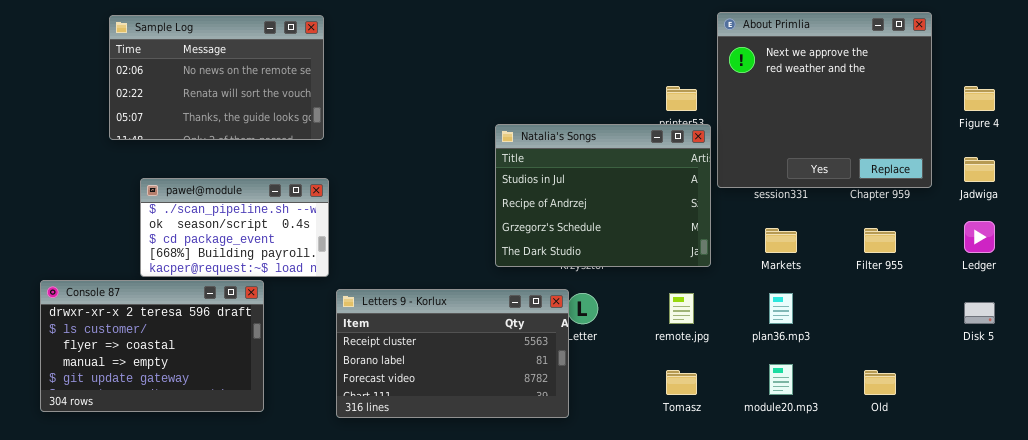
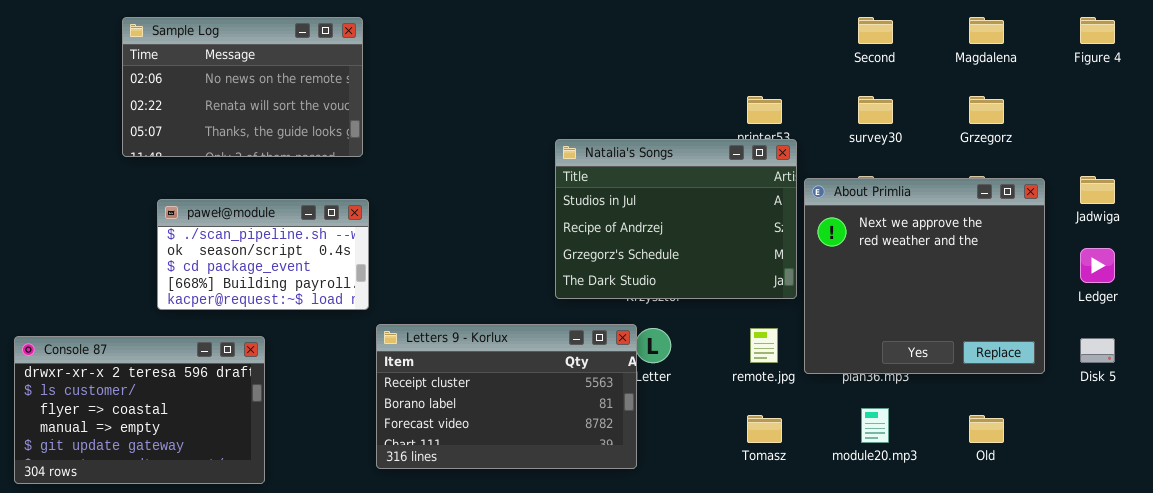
About Primlia: [717,12,932,188] -> [804,178,1045,374], moved
Figure 4: [964,86,995,111] -> [1080,17,1115,44], moved
Console 87: [40,280,264,412] -> [14,336,265,484], moved

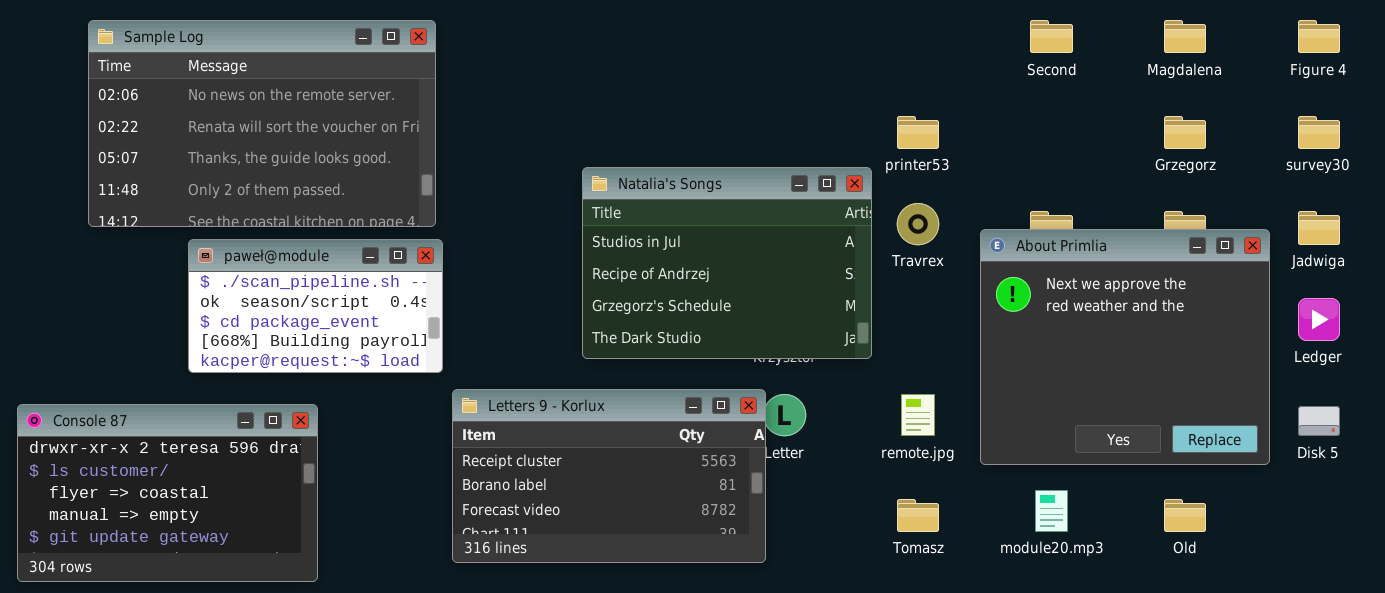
Sample Log: [122,17,363,157] -> [88,20,436,227], resized
survey30: [858,96,893,124] -> [1298,116,1340,149], moved
Natalia's Songs: [555,139,797,299] -> [582,167,872,359], moved
About Primlia: [804,178,1045,374] -> [980,229,1270,465], moved

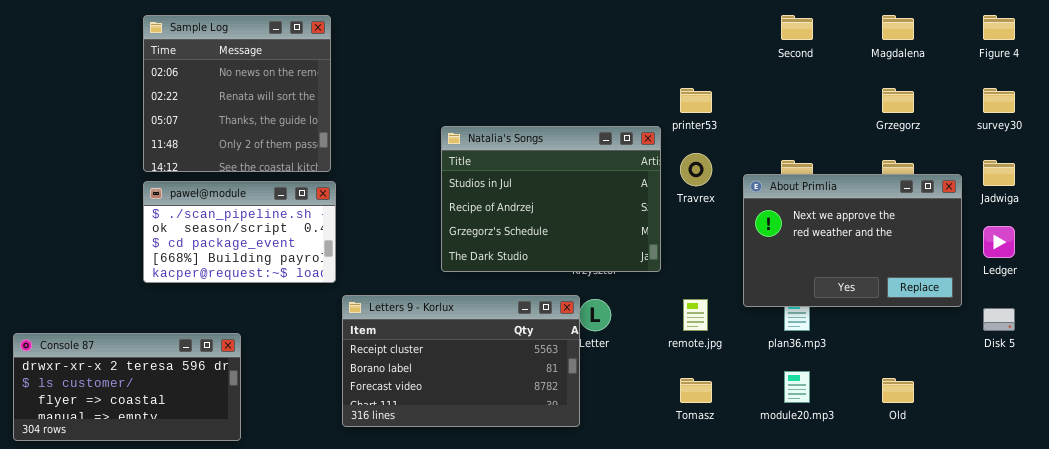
Sample Log: [88,20,436,227] -> [143,15,331,172], resized
About Primlia: [980,229,1270,465] -> [743,174,962,307], resized
Console 87: [17,404,318,582] -> [13,333,241,441], resized

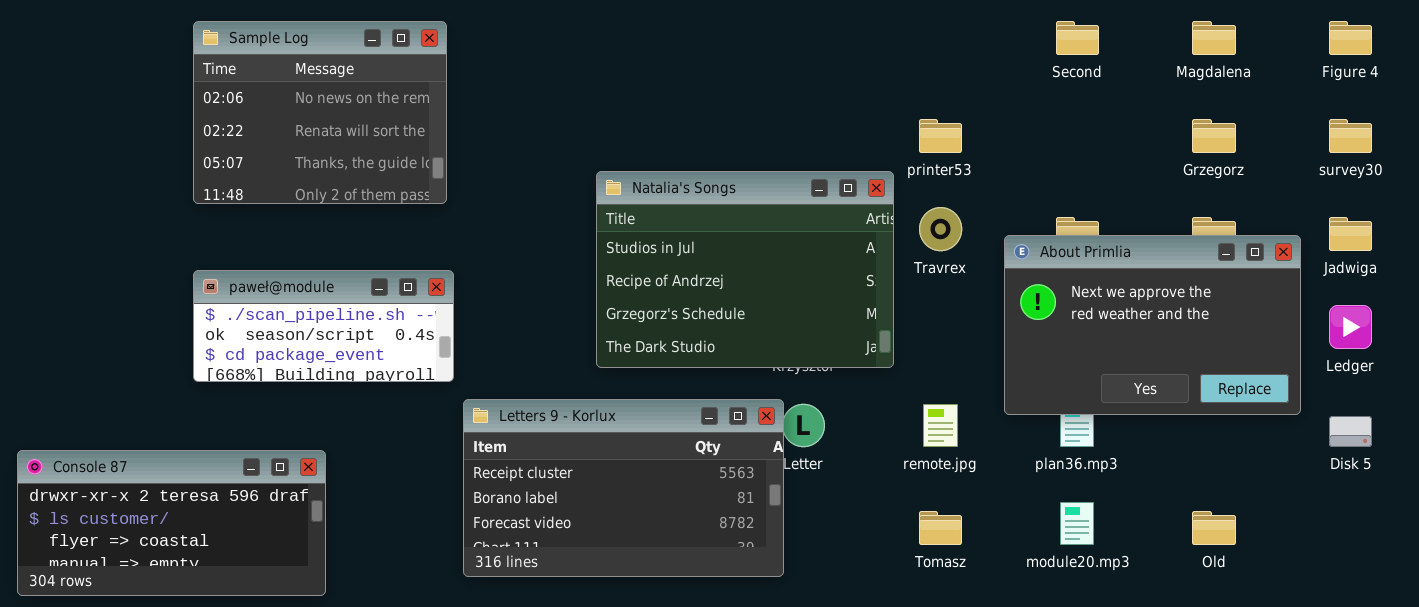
Sample Log: [143,15,331,172] -> [193,21,447,204], resized
paweł@module: [143,181,336,283] -> [193,270,454,382], resized

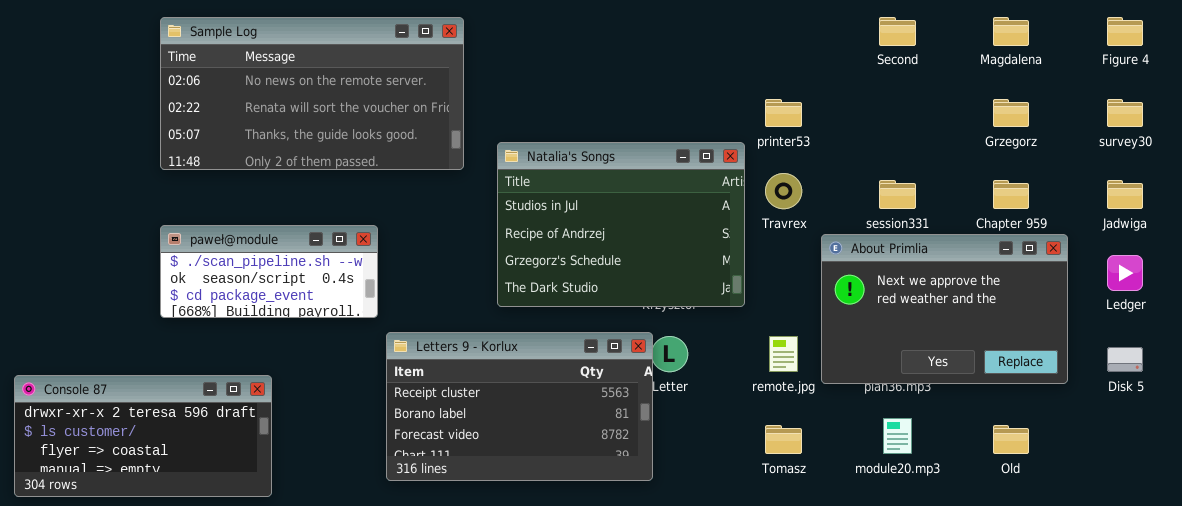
Sample Log: [193,21,447,204] -> [160,17,464,170], resized
About Primlia: [1004,235,1301,415] -> [821,234,1068,384], moved

